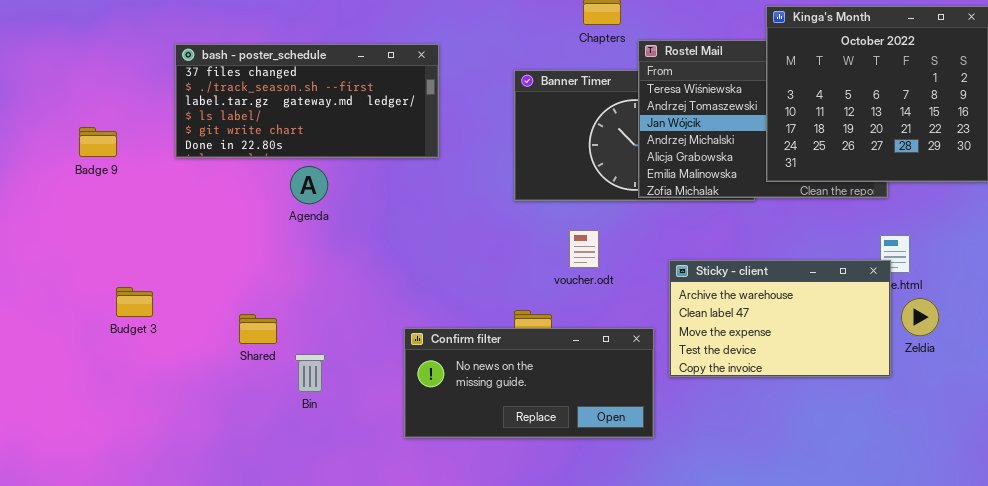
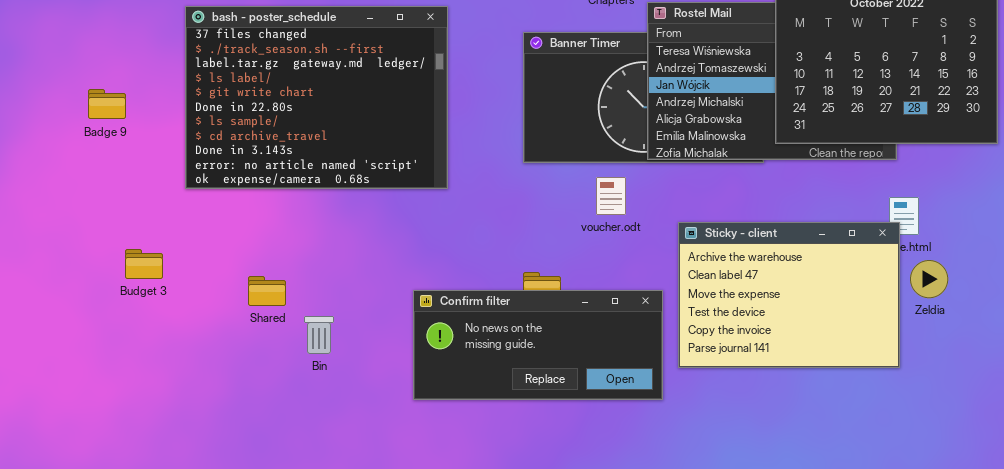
bash - poster_schedule: [175,44,439,158] -> [185,6,448,189], resized
voucher.odt: [569,230,599,268] -> [596,177,626,215], moved
Sticky - client: [669,260,891,377] -> [678,222,900,368], resized

